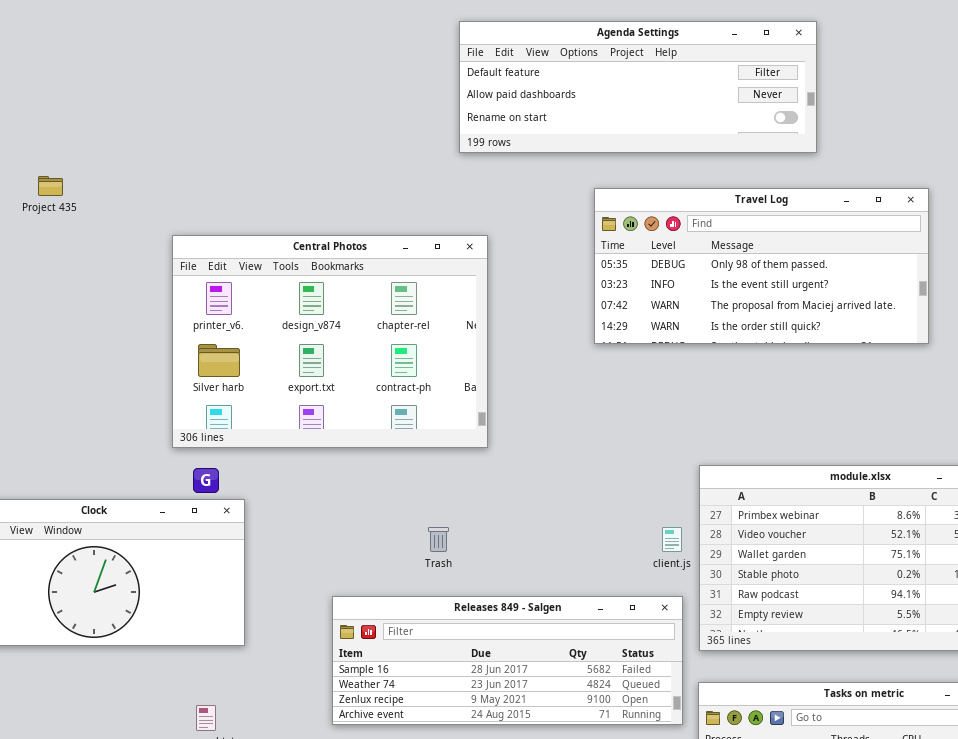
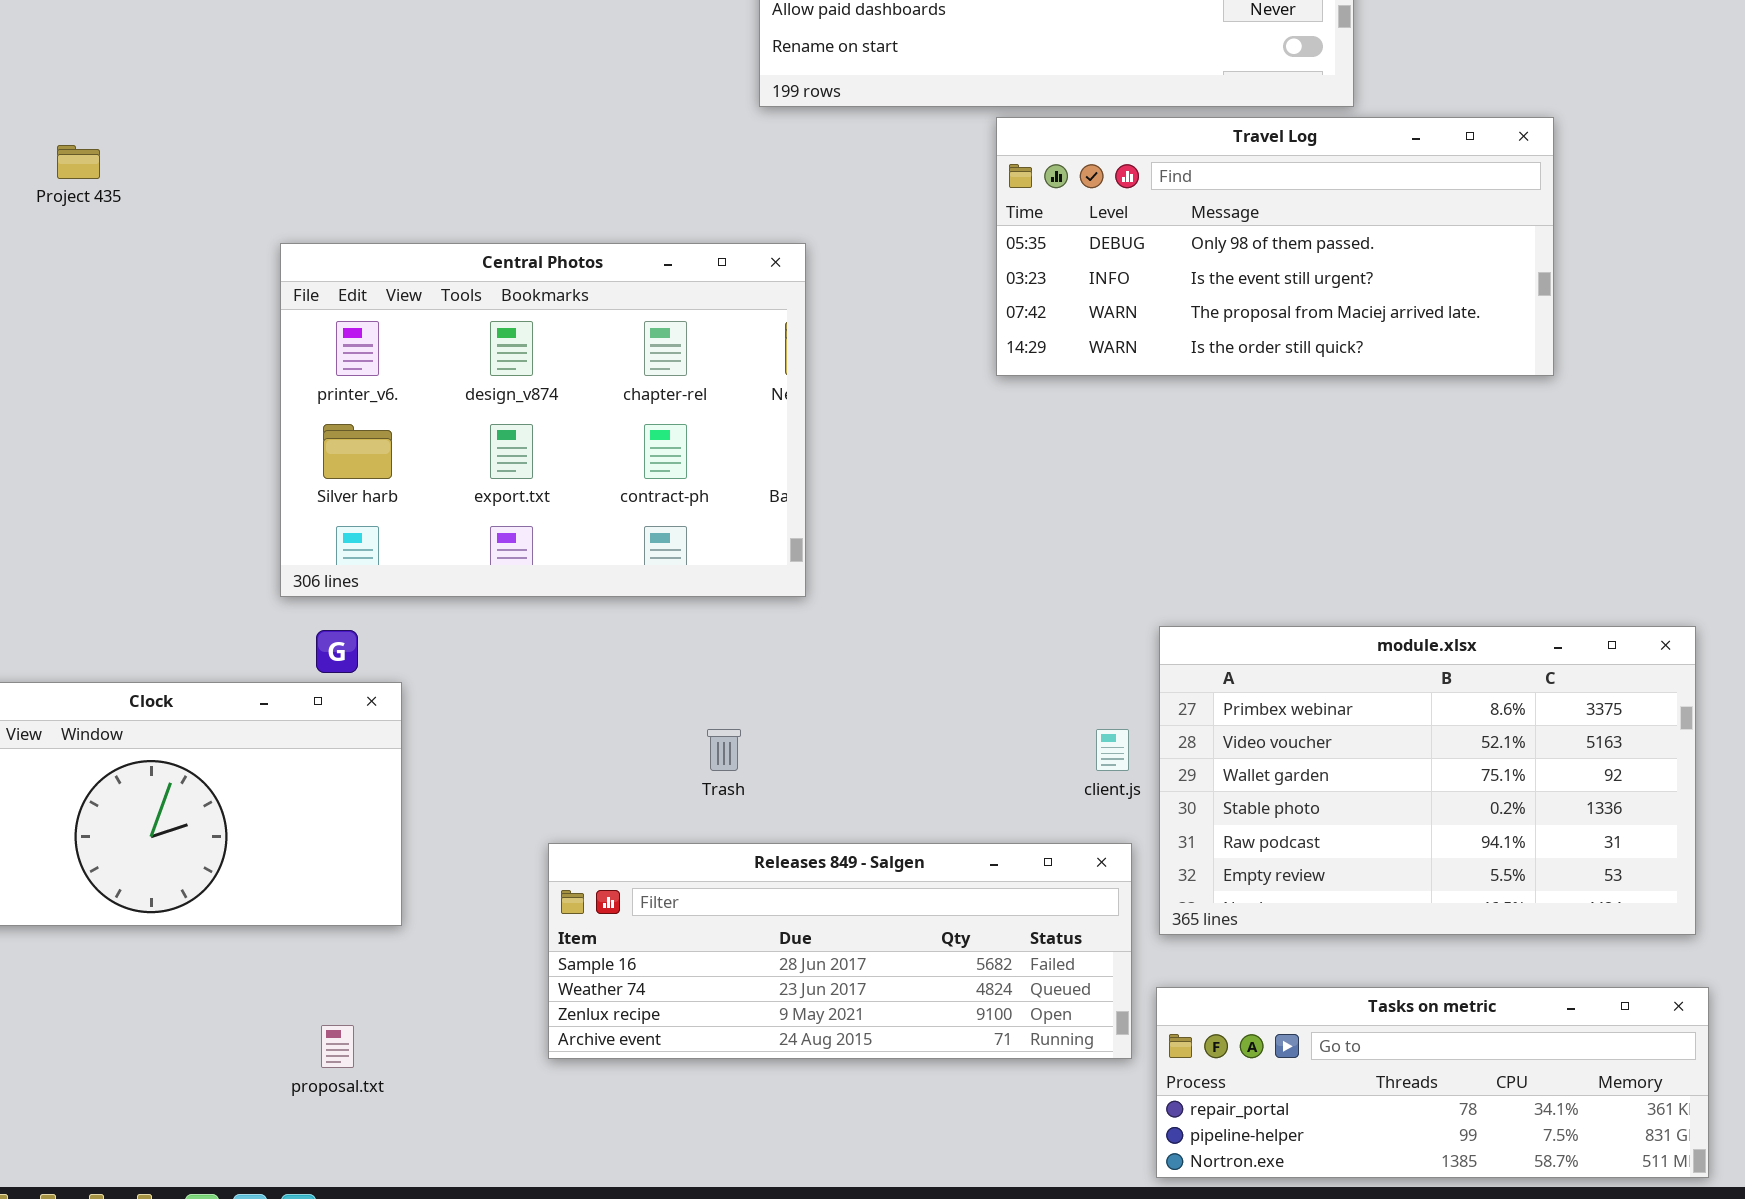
Travel Log: [594,188,929,344] -> [996,117,1554,376], moved

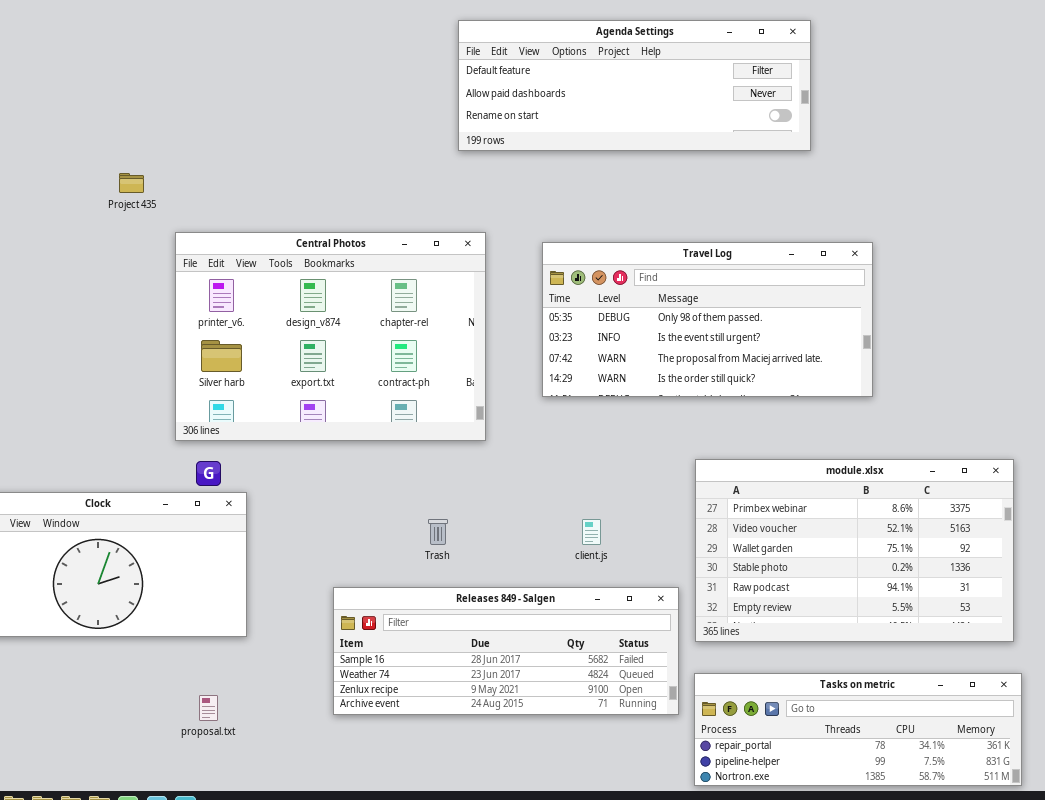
Travel Log: [996,117,1554,376] -> [542,242,873,397], moved
Project 435: [57,145,100,179] -> [119,173,144,193], moved
client.js: [1096,729,1129,771] -> [582,519,601,545], moved

